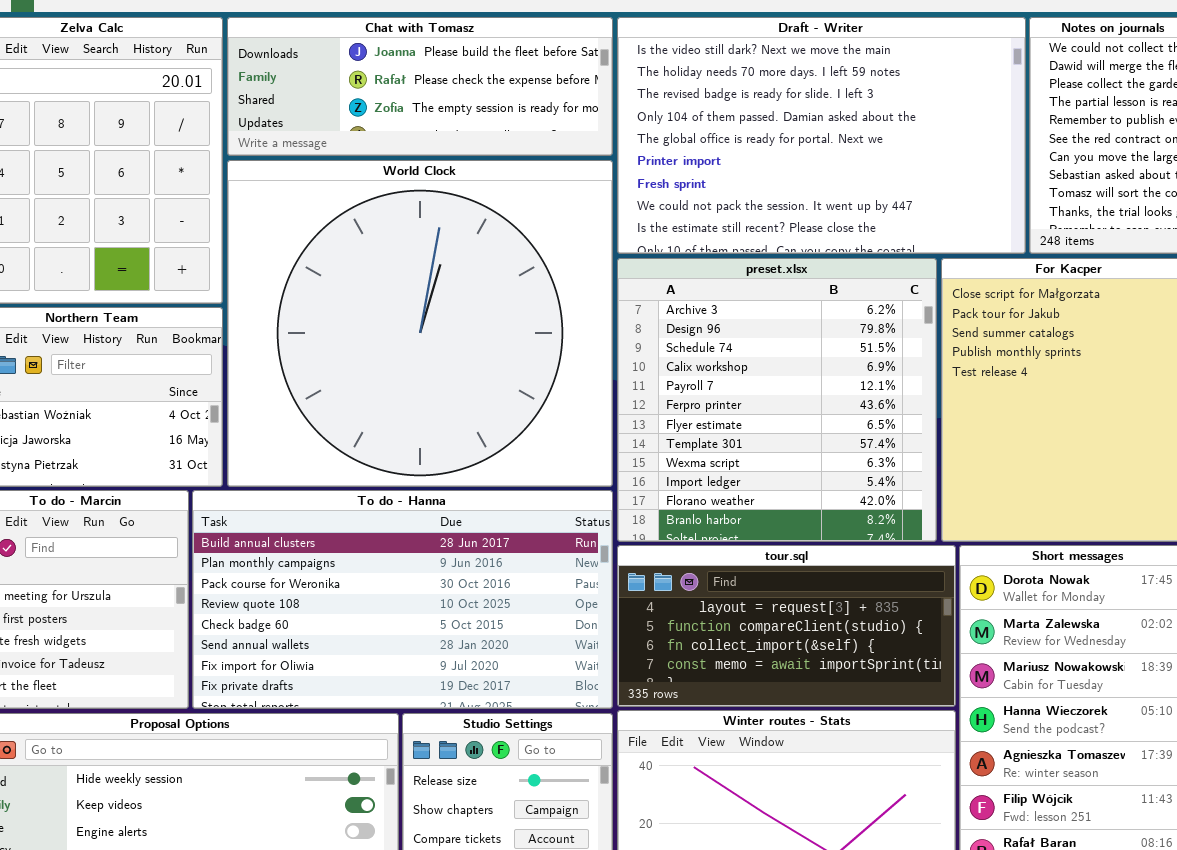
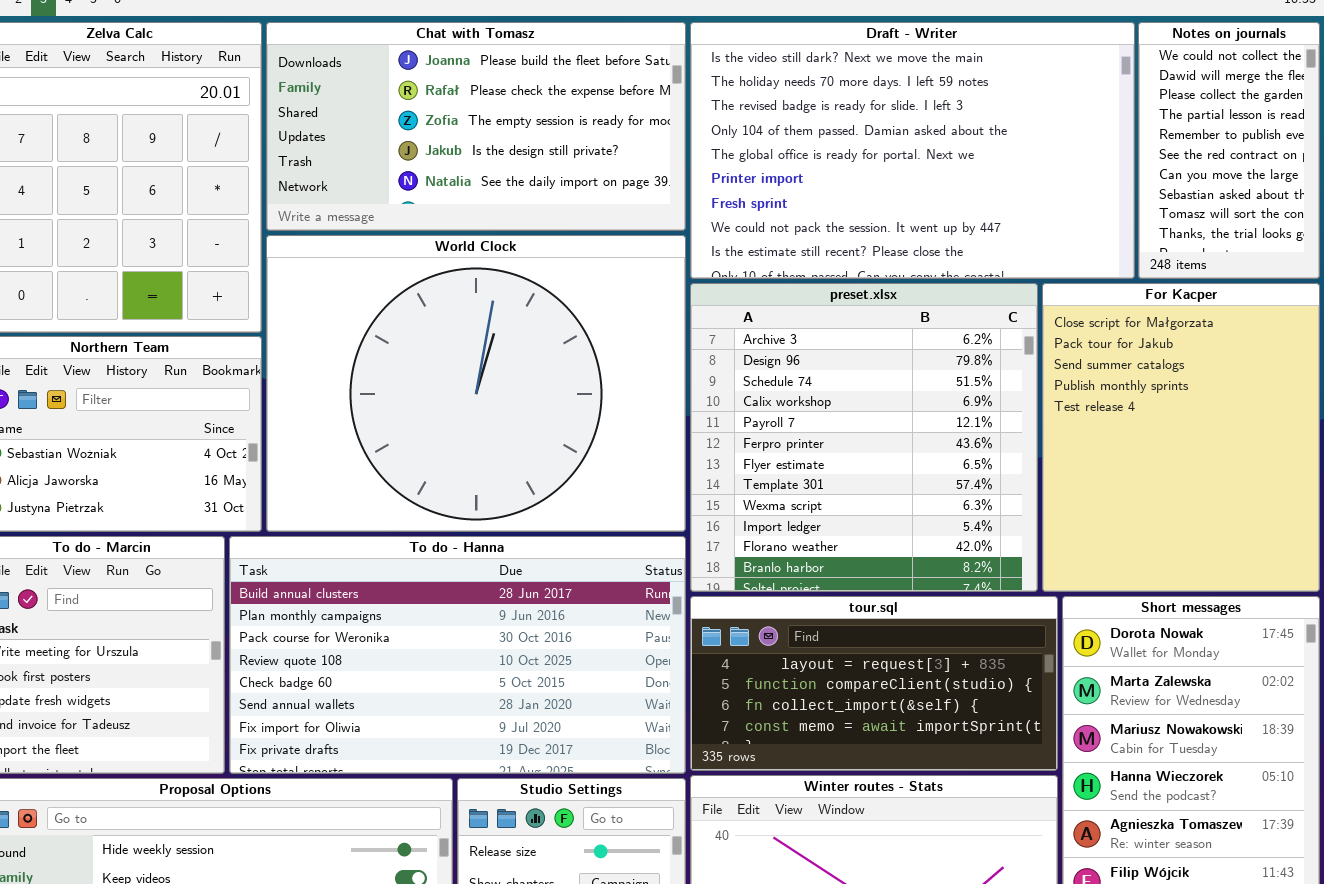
Chat with Tomasz: [227,17,613,156] -> [266,22,686,231], resized
World Clock: [227,160,613,487] -> [266,235,686,532], resized

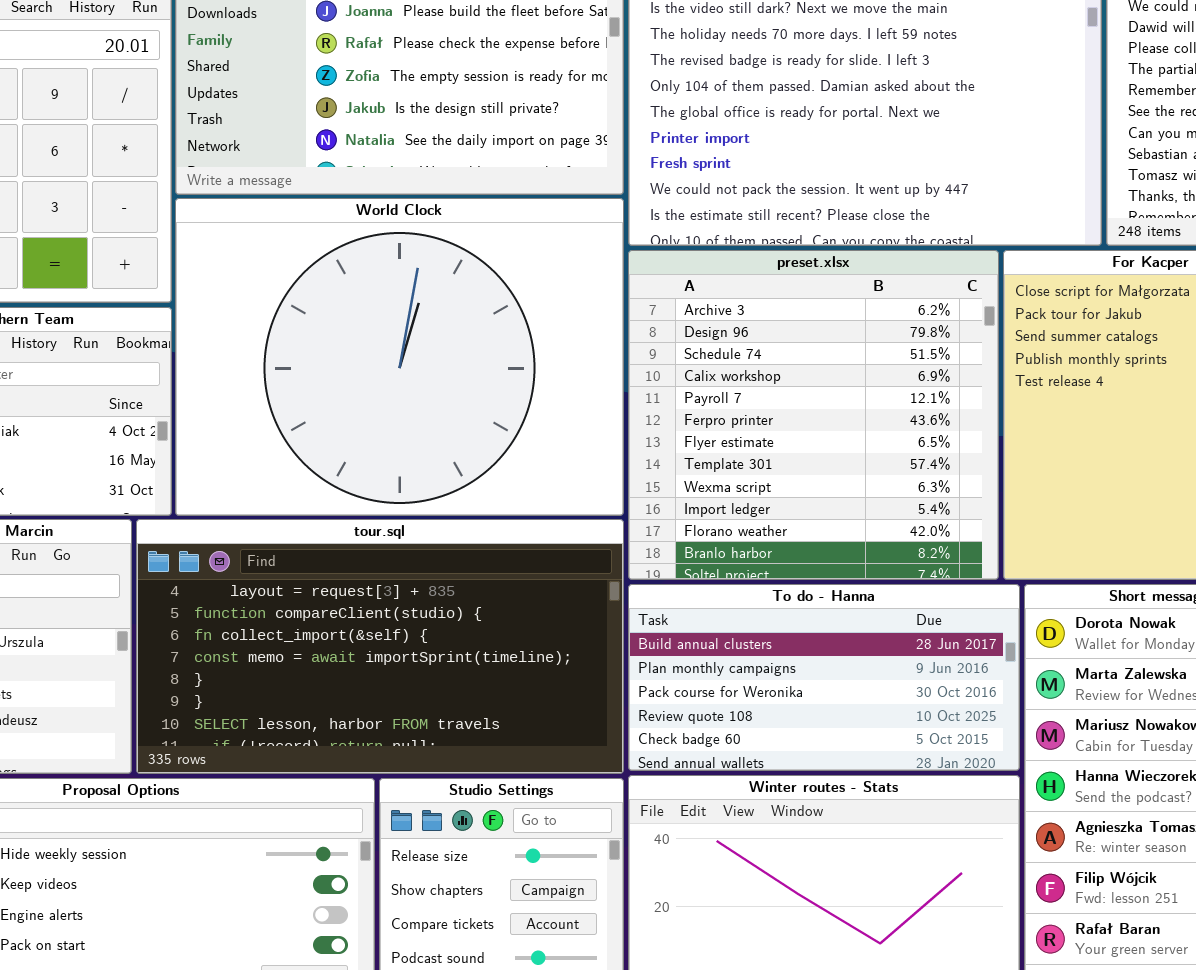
To do - Hanna: [229,536,686,774] -> [628,584,1020,771], moved, resized
tour.sql: [690,596,1058,771] -> [136,519,624,774], moved, resized

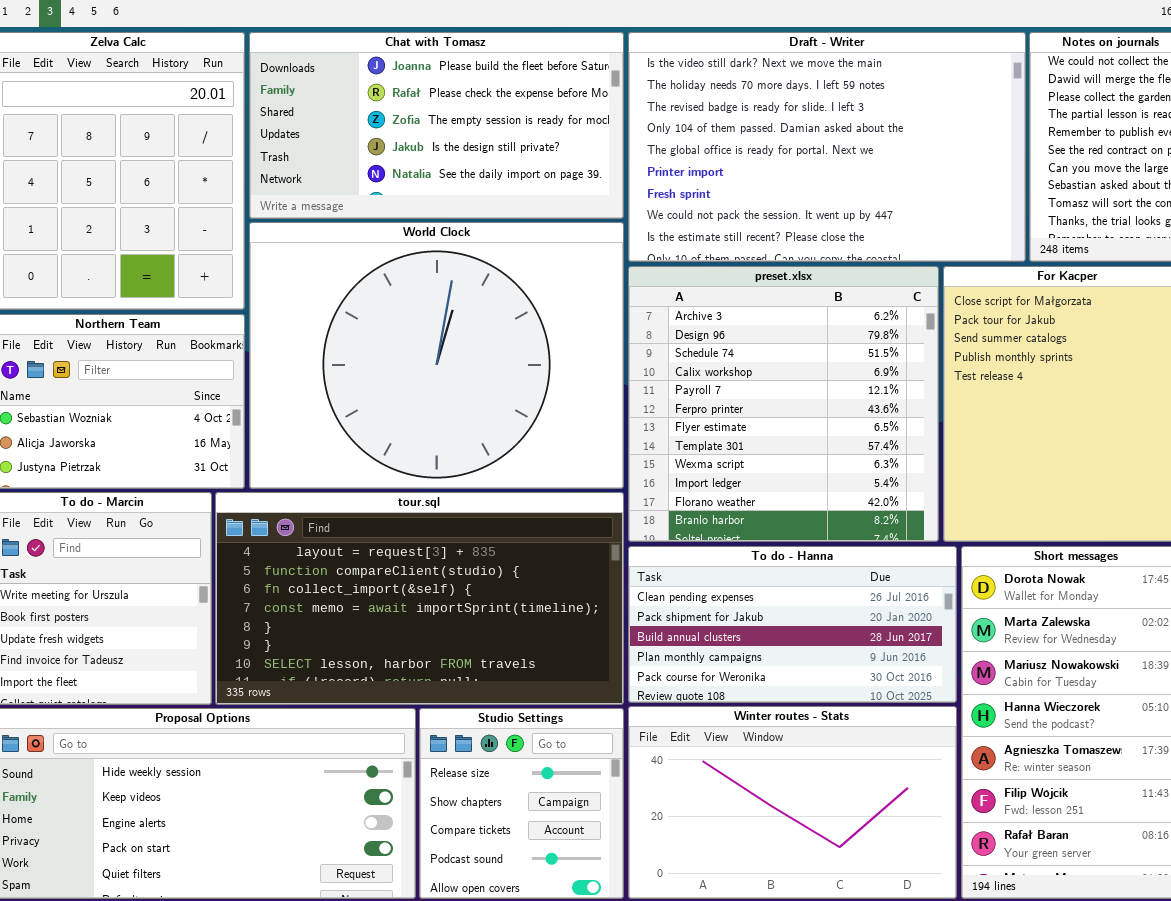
To do - Hanna: [628,584,1020,771] -> [628,546,957,703], scrolled up 2 rows

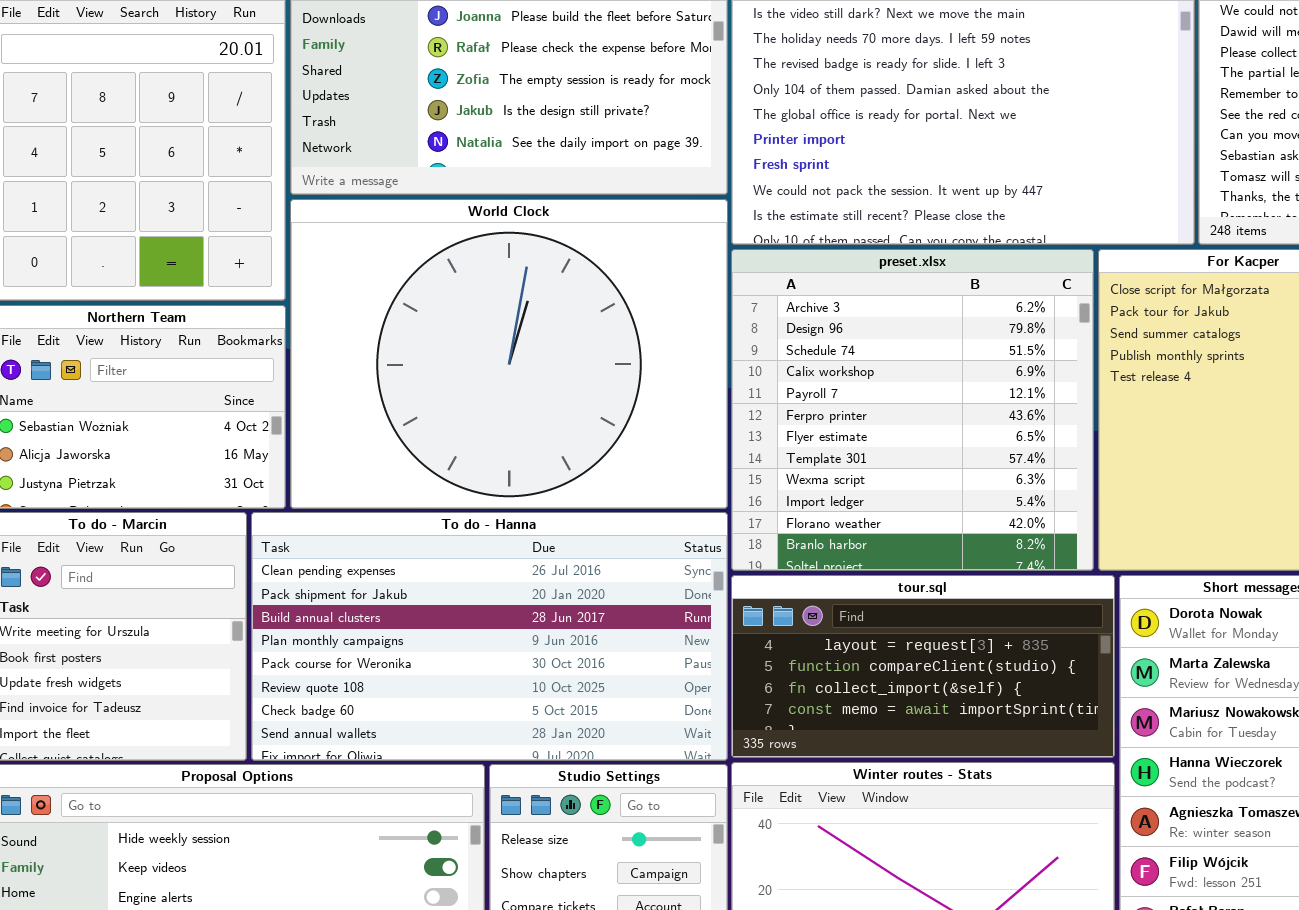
tour.sql: [215,492,624,705] -> [731,575,1115,758], moved, resized
To do - Hanna: [628,546,957,703] -> [251,512,728,761], moved, resized

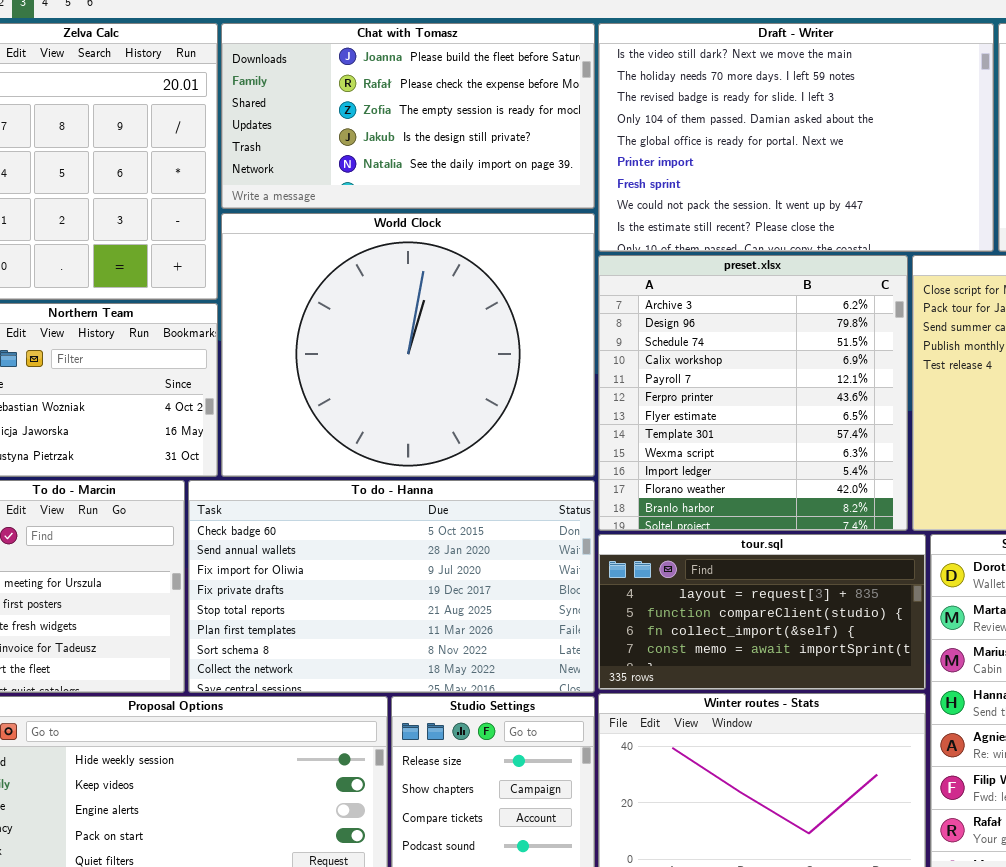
To do - Hanna: [251,512,728,761] -> [188,480,595,693], scrolled down 6 rows

